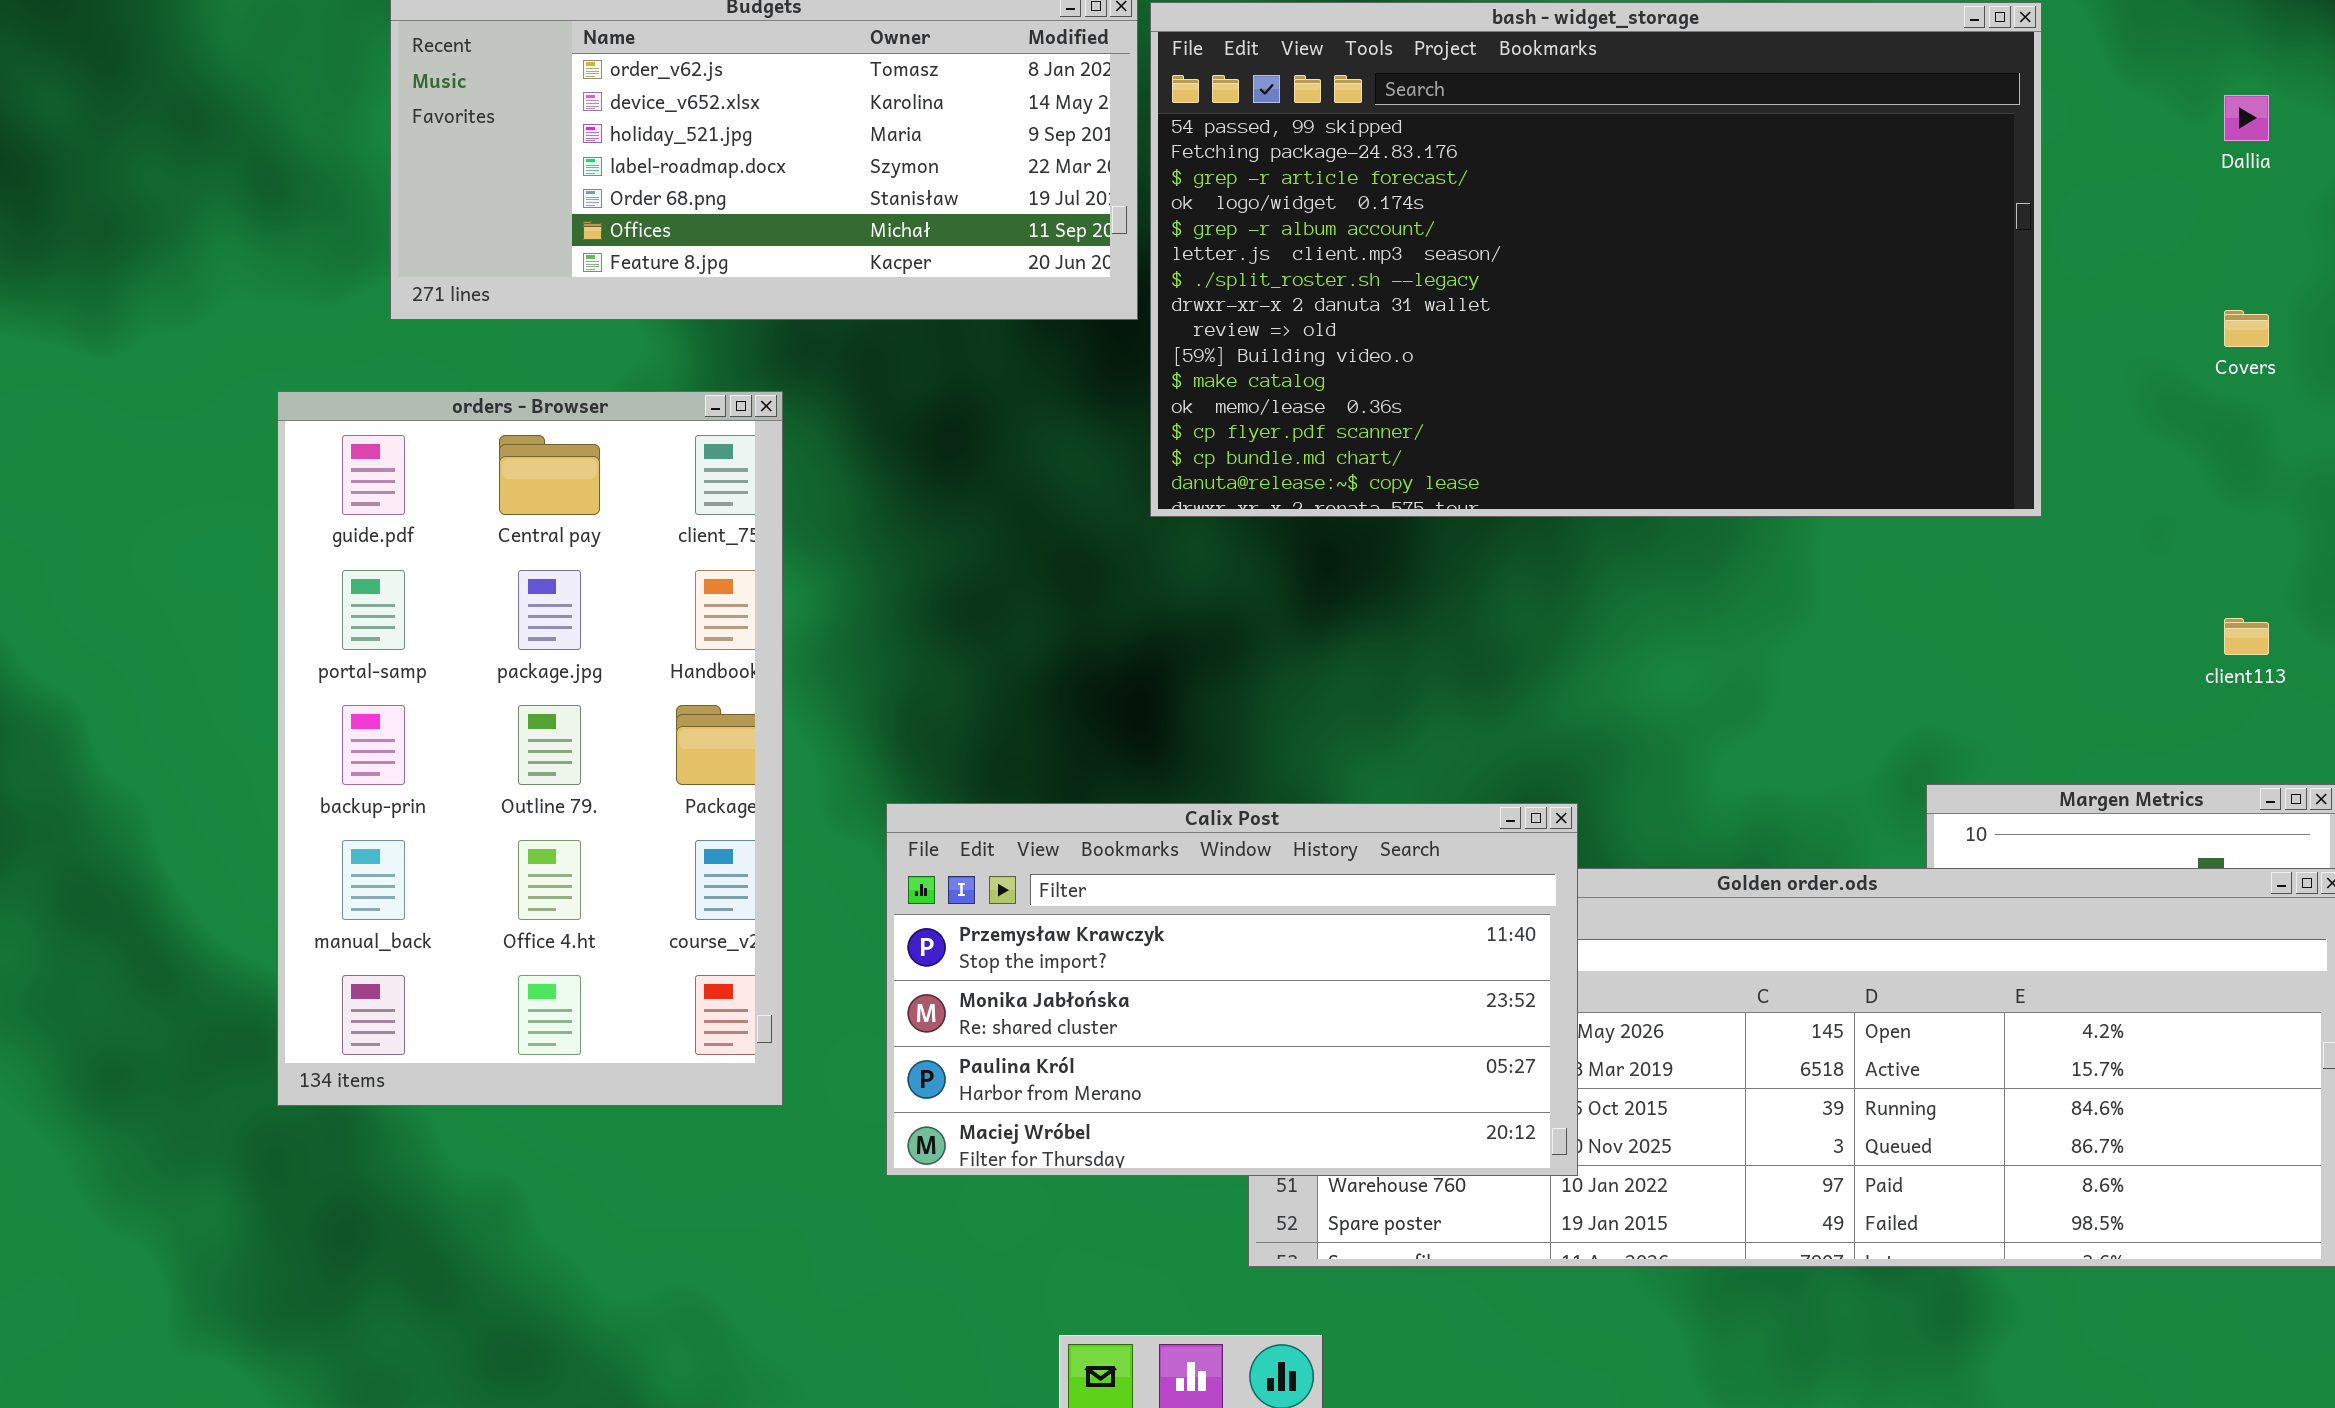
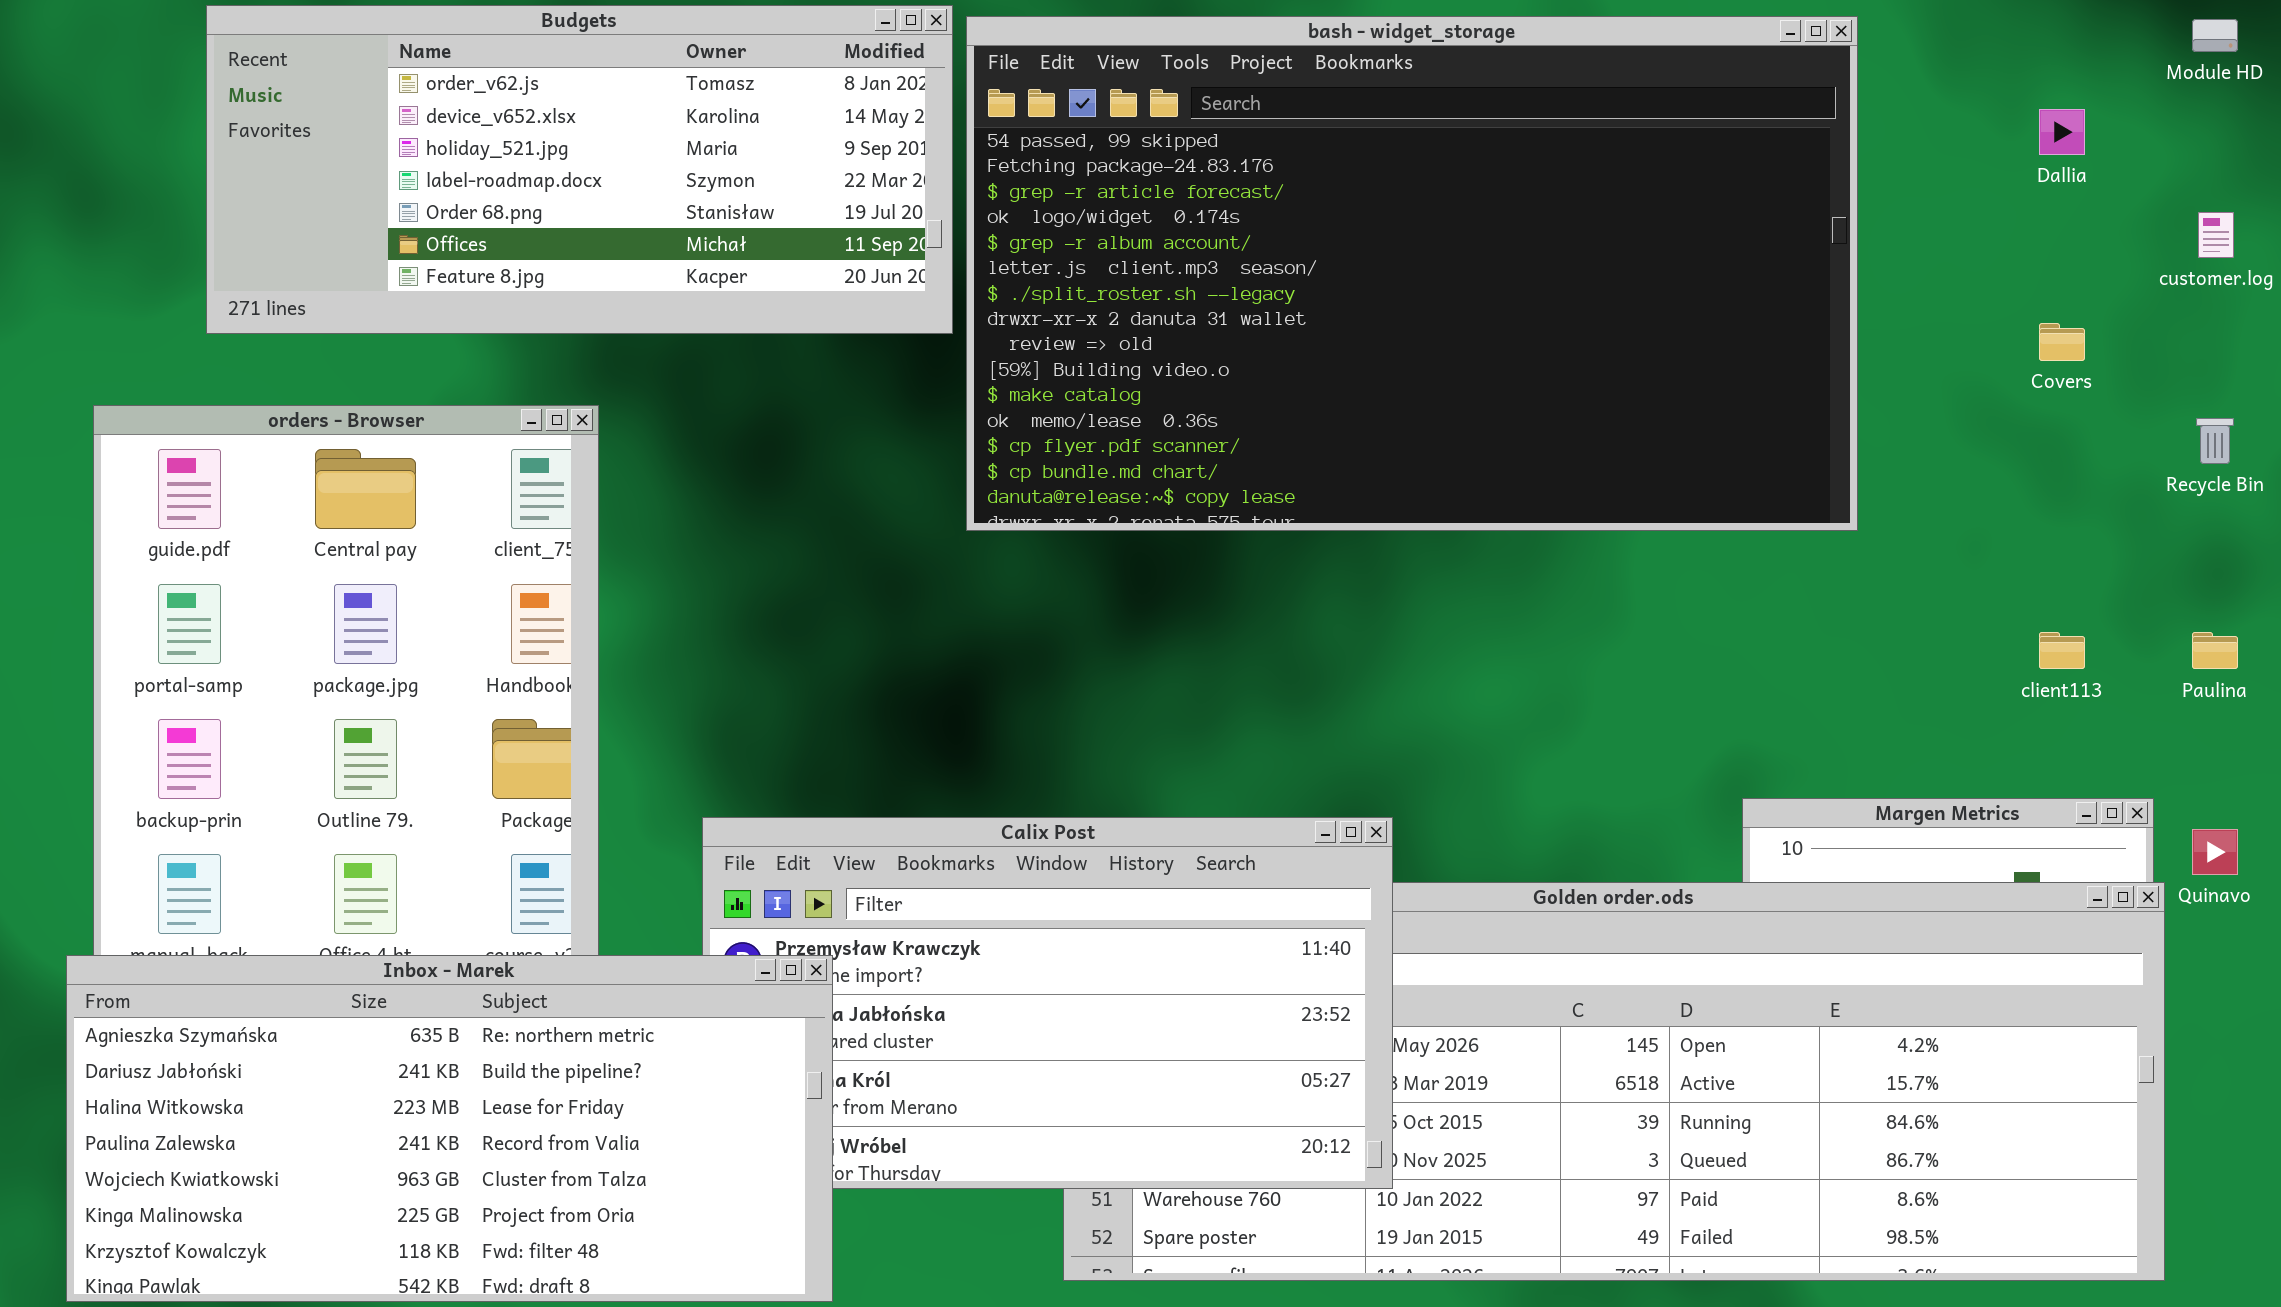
Inbox - Marek: none -> [66,955,833,1302], opened

